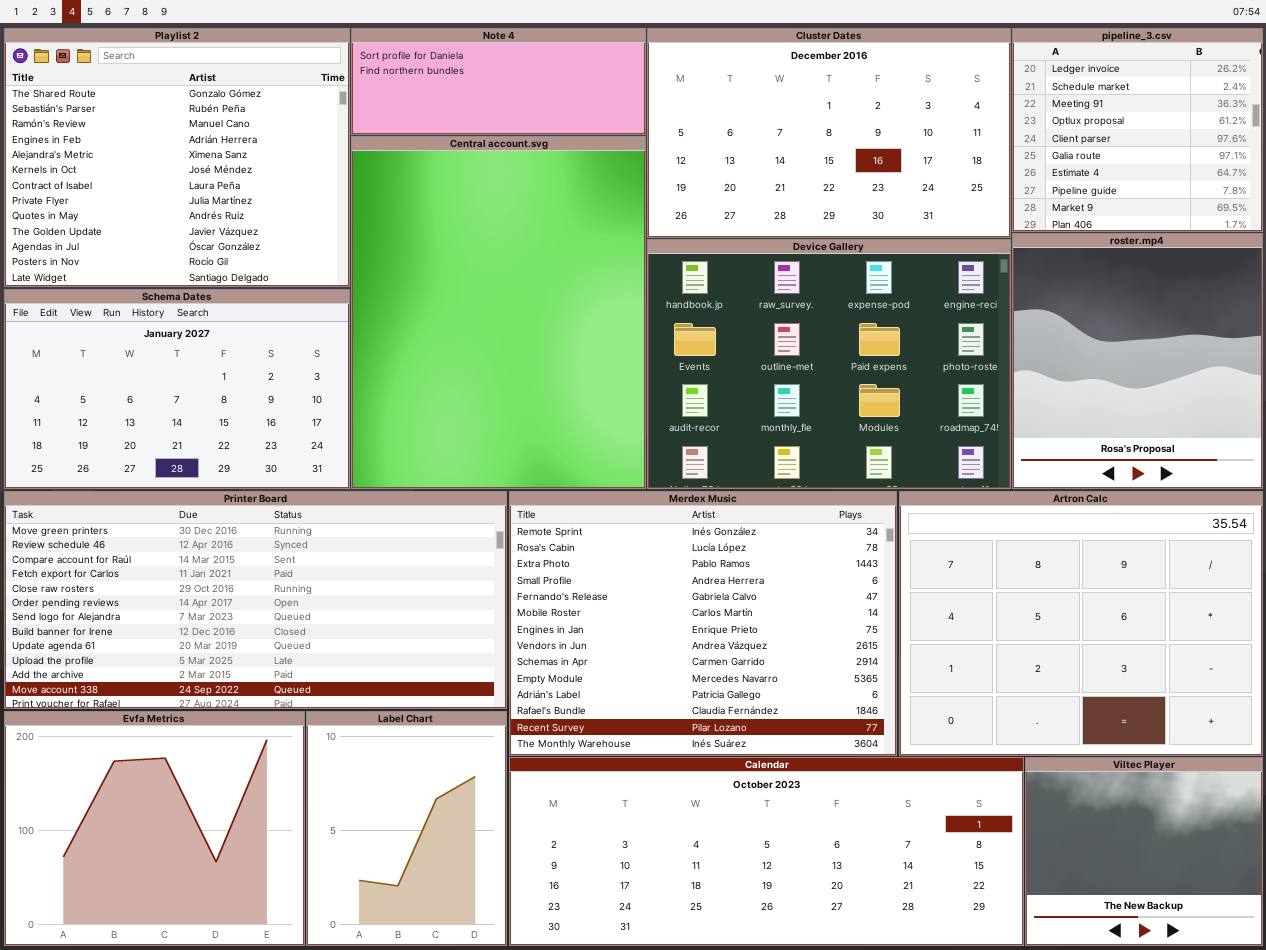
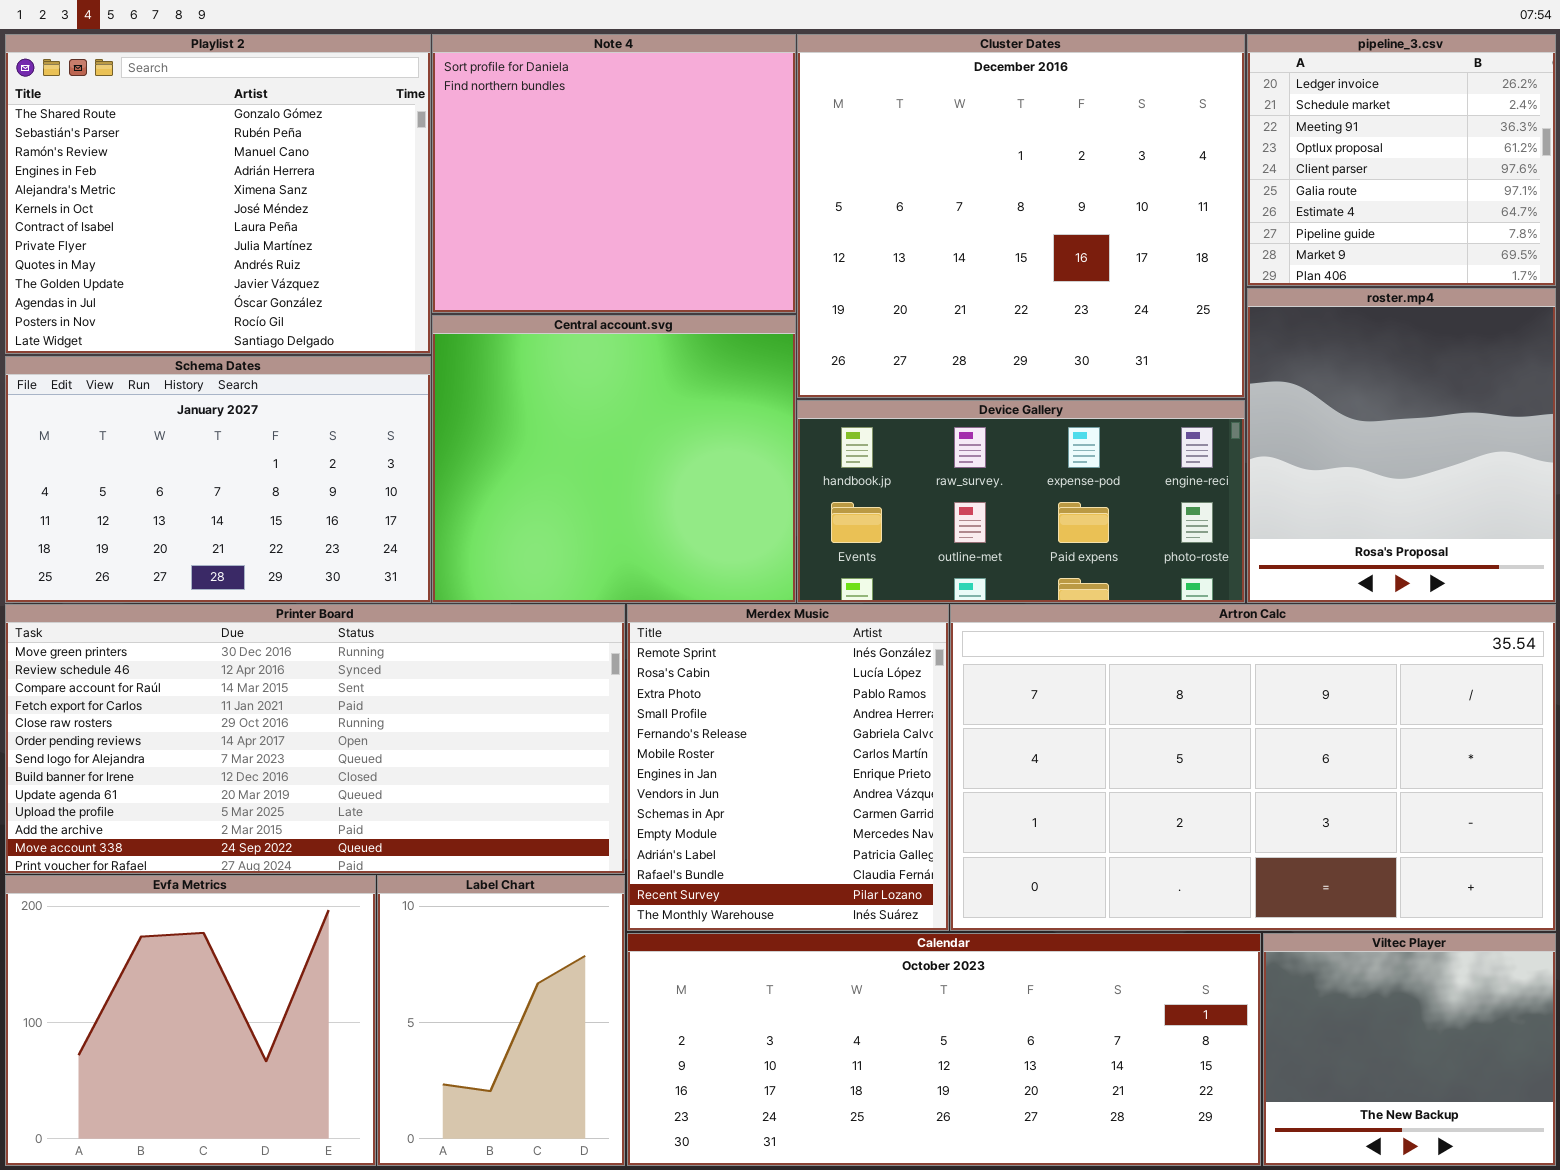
Note 4: [351,28,646,135] -> [432,34,796,313], resized
Cluster Dates: [647,28,1011,238] -> [797,34,1245,398], resized
Central account.svg: [351,136,646,489] -> [432,315,796,603], resized
Device Gallery: [647,239,1011,489] -> [797,400,1245,603], resized
Merdex Music: [509,491,897,756] -> [627,604,949,931], resized
Artron Calc: [899,491,1263,756] -> [950,604,1556,931], resized

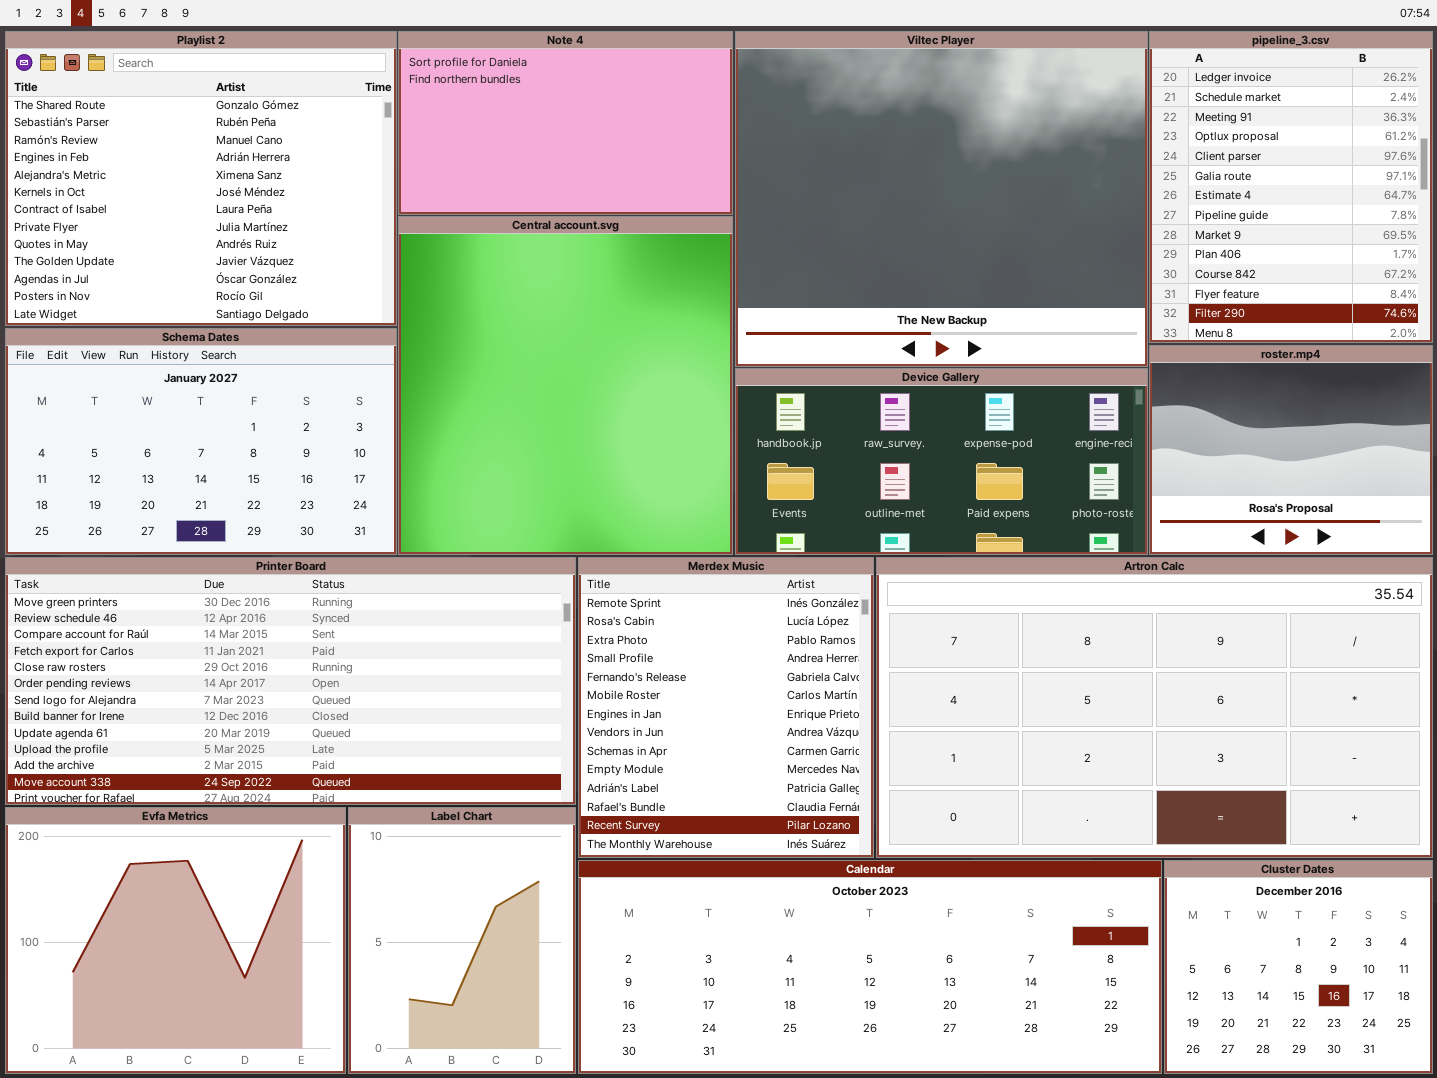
Note 4: [432,34,796,313] -> [398,31,733,215], resized
Cluster Dates: [797,34,1245,398] -> [1164,860,1433,1074], moved, resized
pipeline_3.csv: [1247,34,1556,286] -> [1149,31,1433,343], resized
roster.mp4: [1247,288,1556,603] -> [1149,345,1433,555], resized
Central account.svg: [432,315,796,603] -> [398,216,733,555], resized
Viltec Player: [1263,933,1556,1166] -> [735,31,1148,367], moved, resized

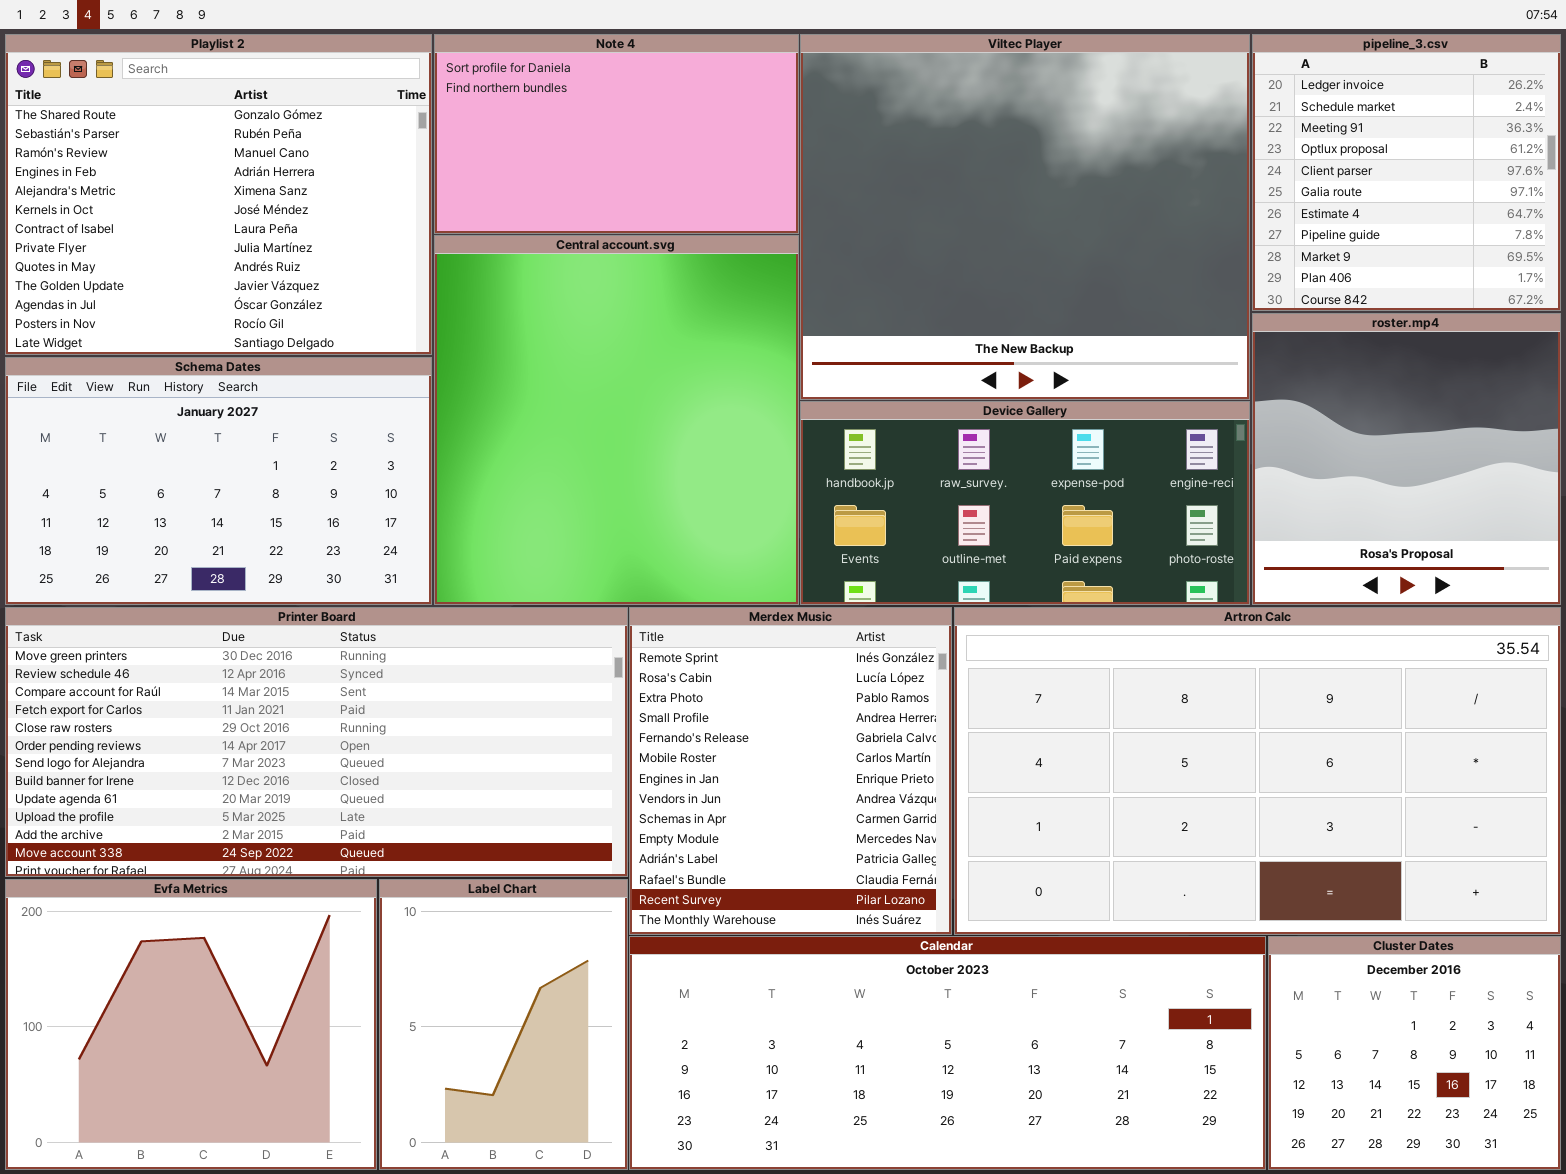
pipeline_3.csv: [1149,31,1433,343] -> [1252,34,1561,311], resized
roster.mp4: [1149,345,1433,555] -> [1252,313,1561,605], resized

